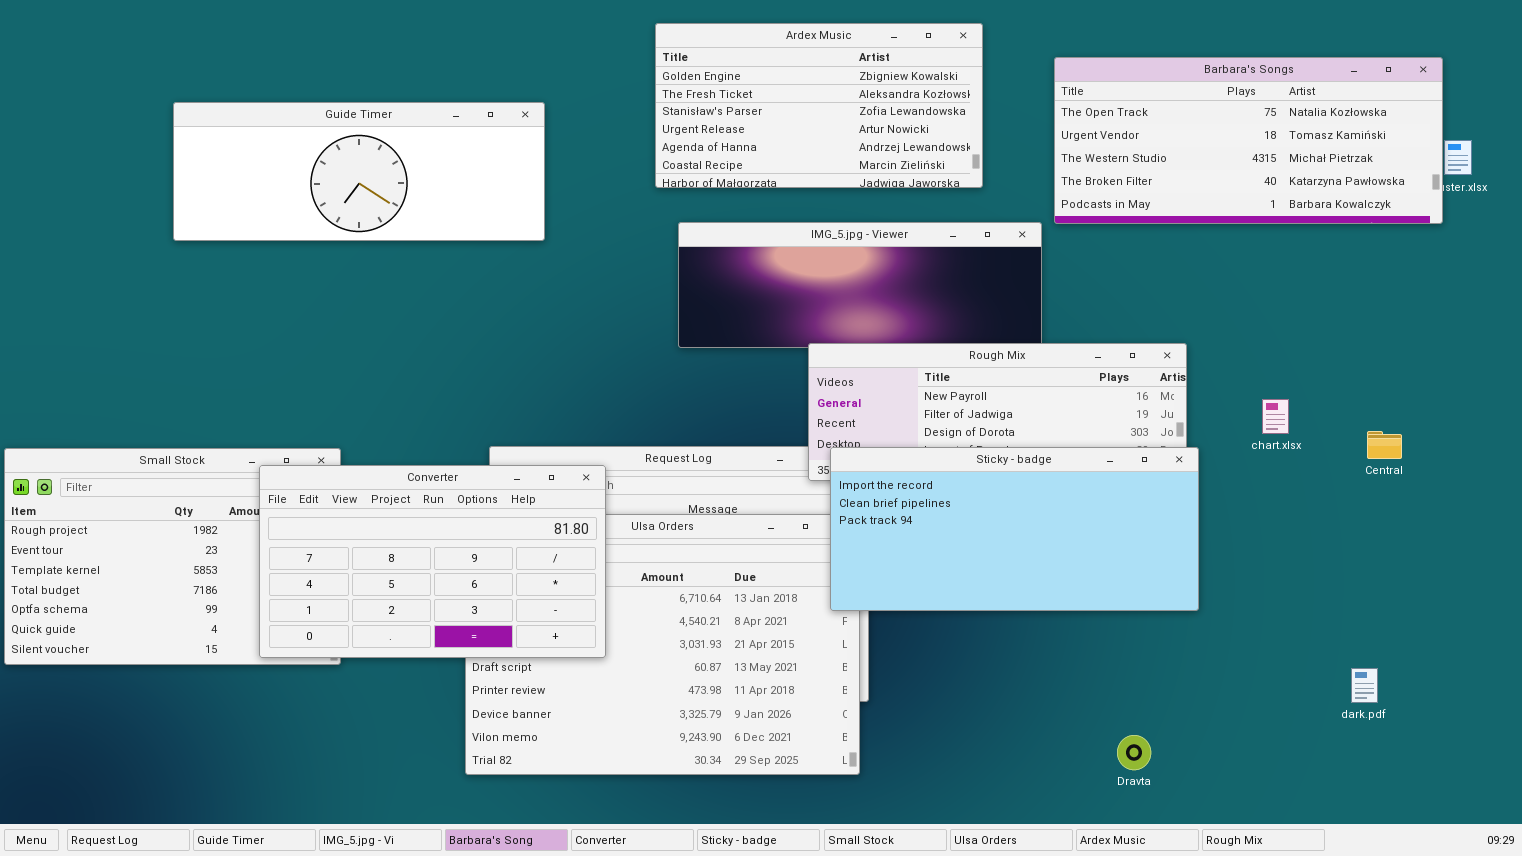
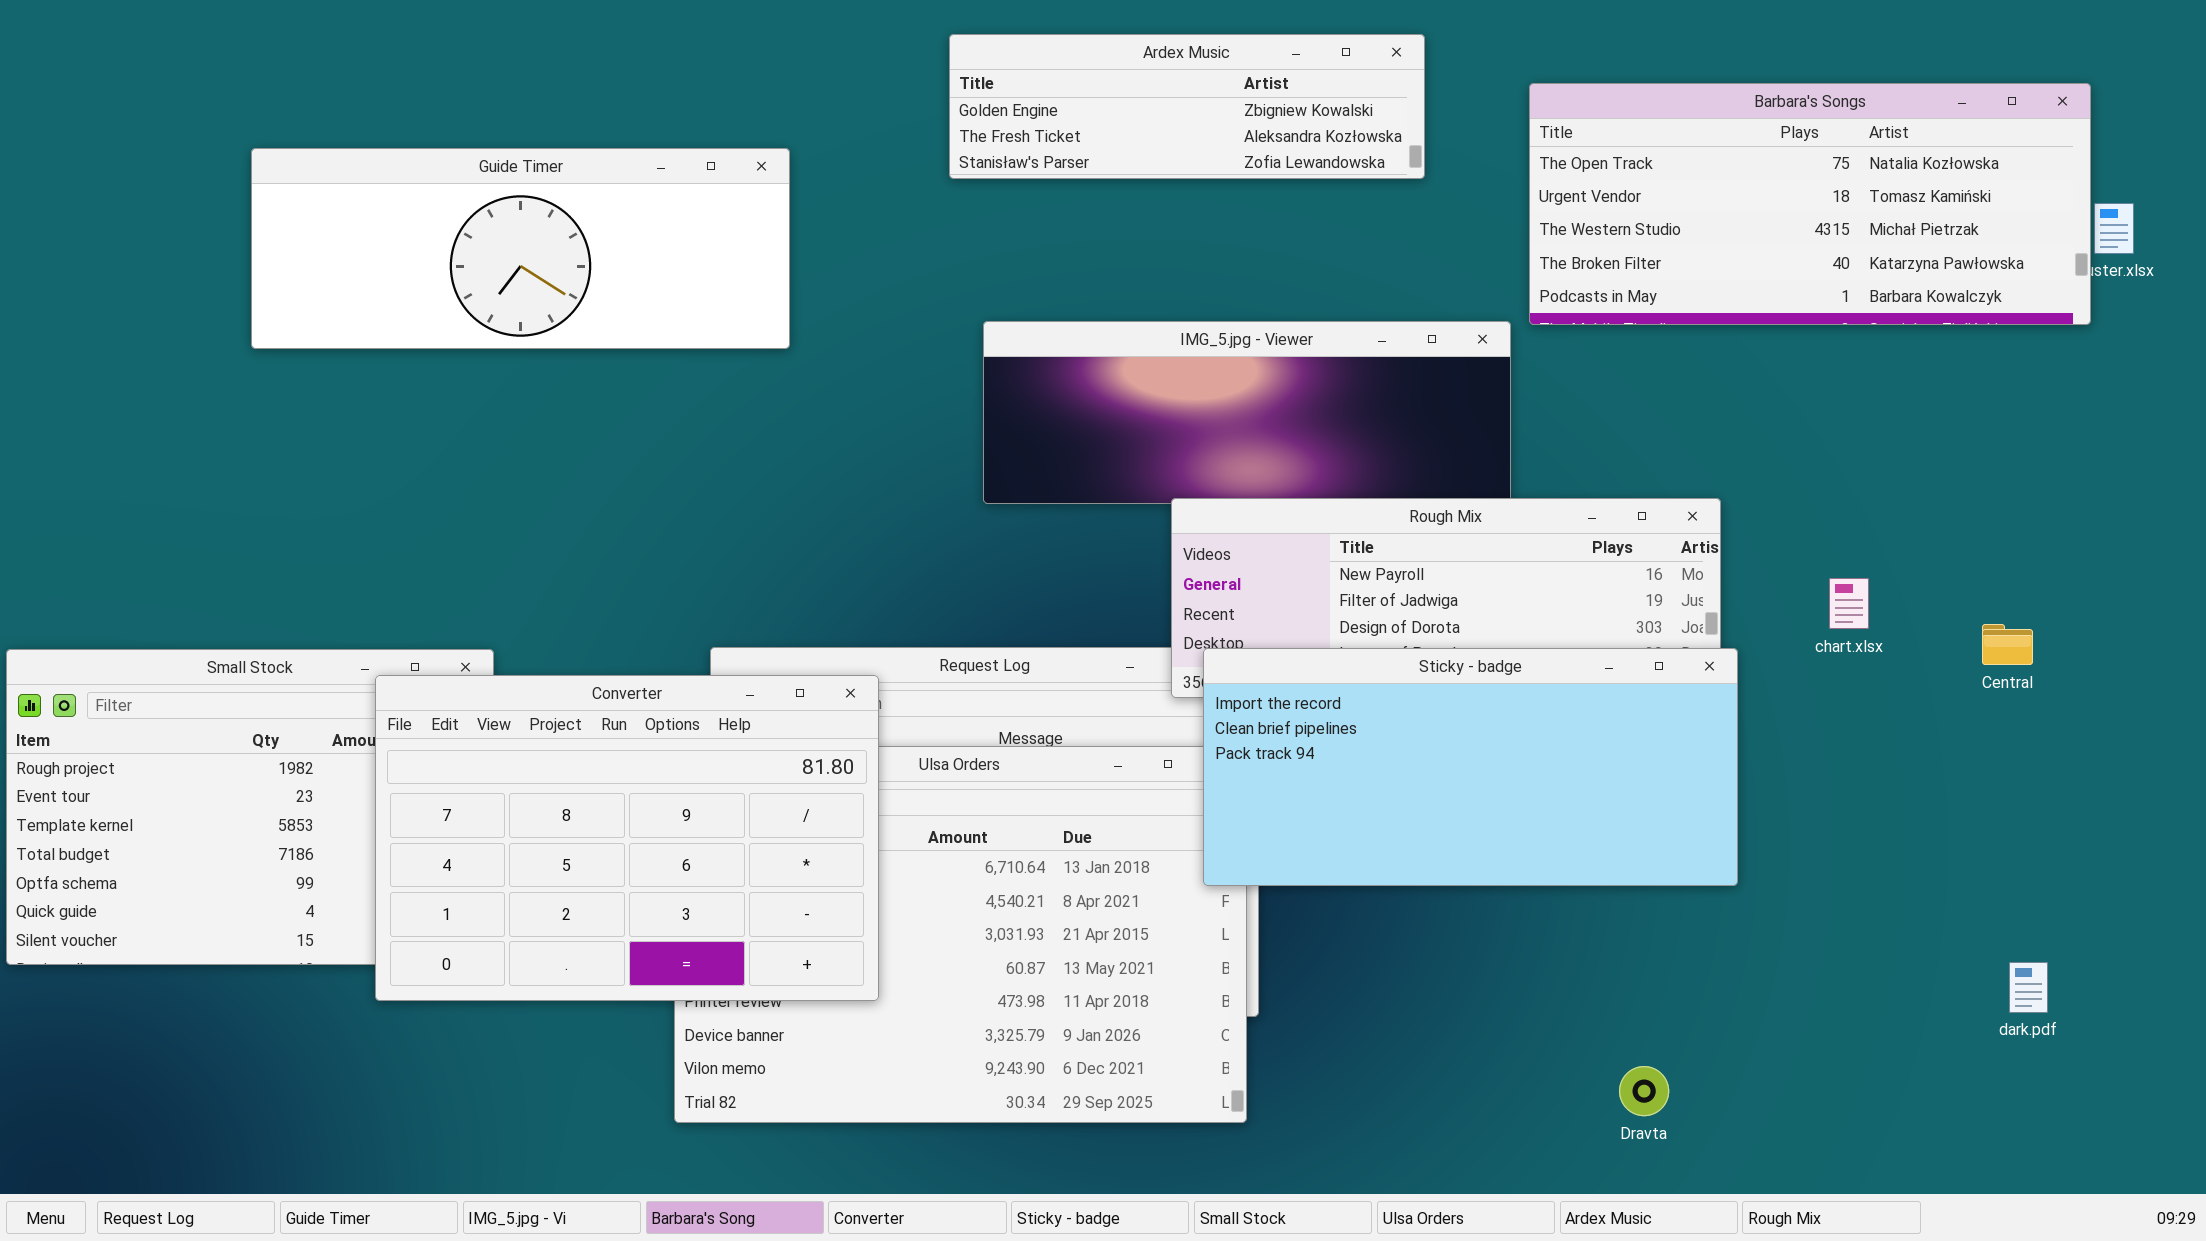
Ardex Music: [655,23,983,188] -> [949,34,1425,179], resized
Converter: [259,465,606,658] -> [375,675,879,1001], resized
dark.pdf: [1351,668,1378,703] -> [2009,962,2048,1013], moved

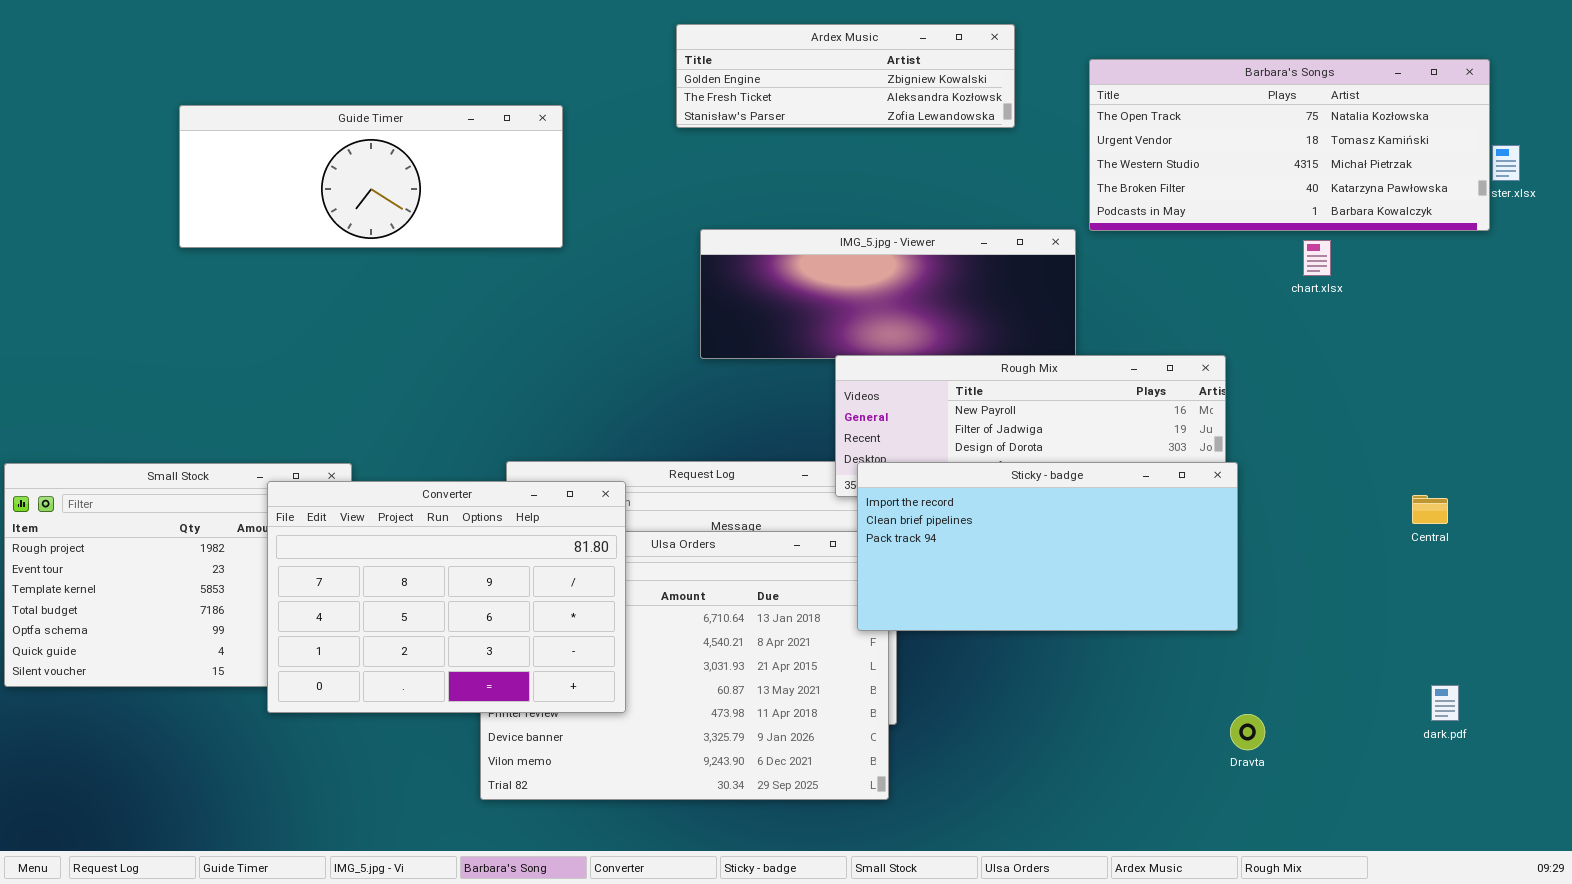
chart.xlsx: [1829,578,1869,629] -> [1303,240,1331,276], moved
Central: [1982,624,2033,665] -> [1412,495,1448,524], moved
Dravta: [1619,1066,1669,1116] -> [1230,714,1265,750], moved

